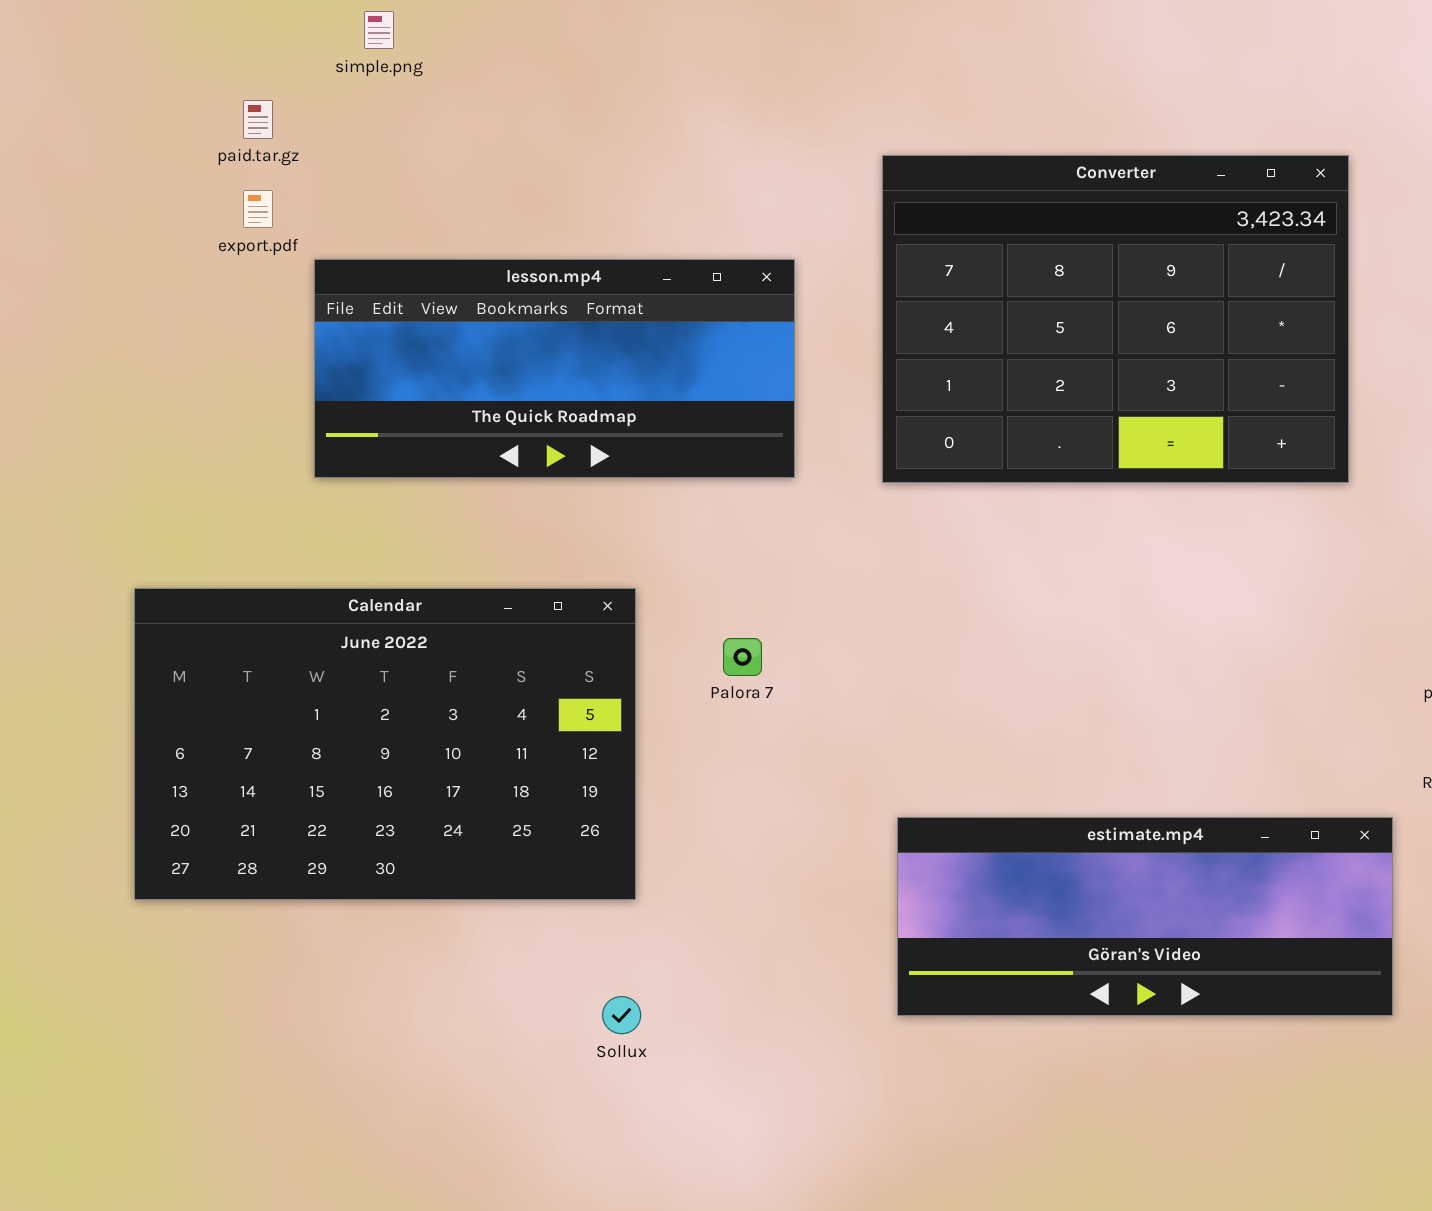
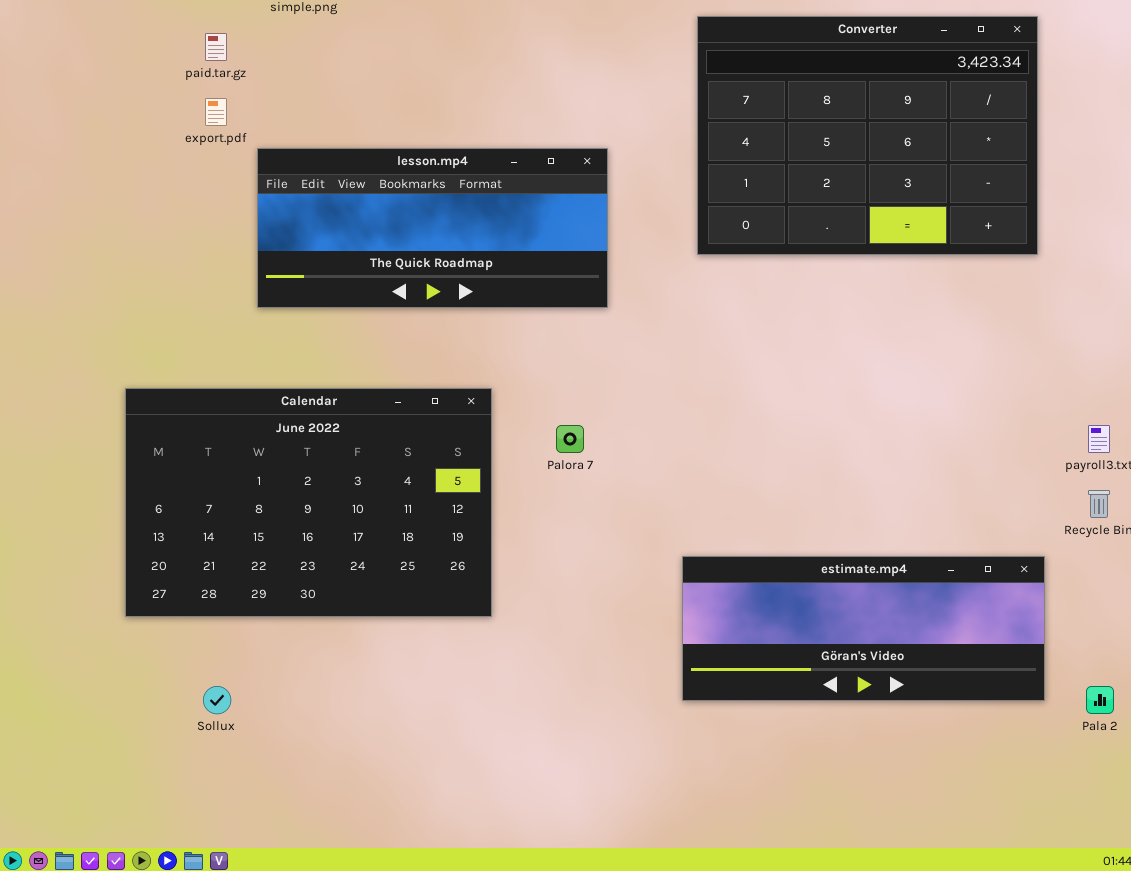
Converter: [882,155,1349,483] -> [697,16,1038,255], moved
Sollux: [602,996,641,1034] -> [203,686,231,714], moved

